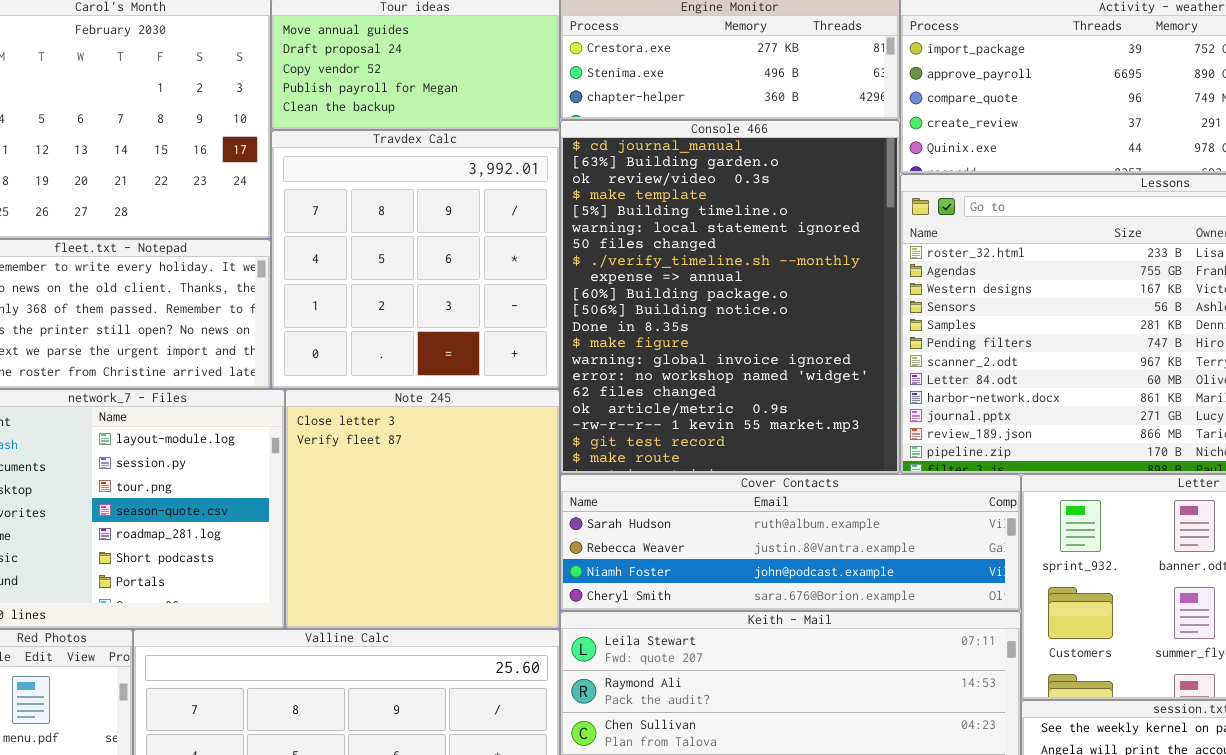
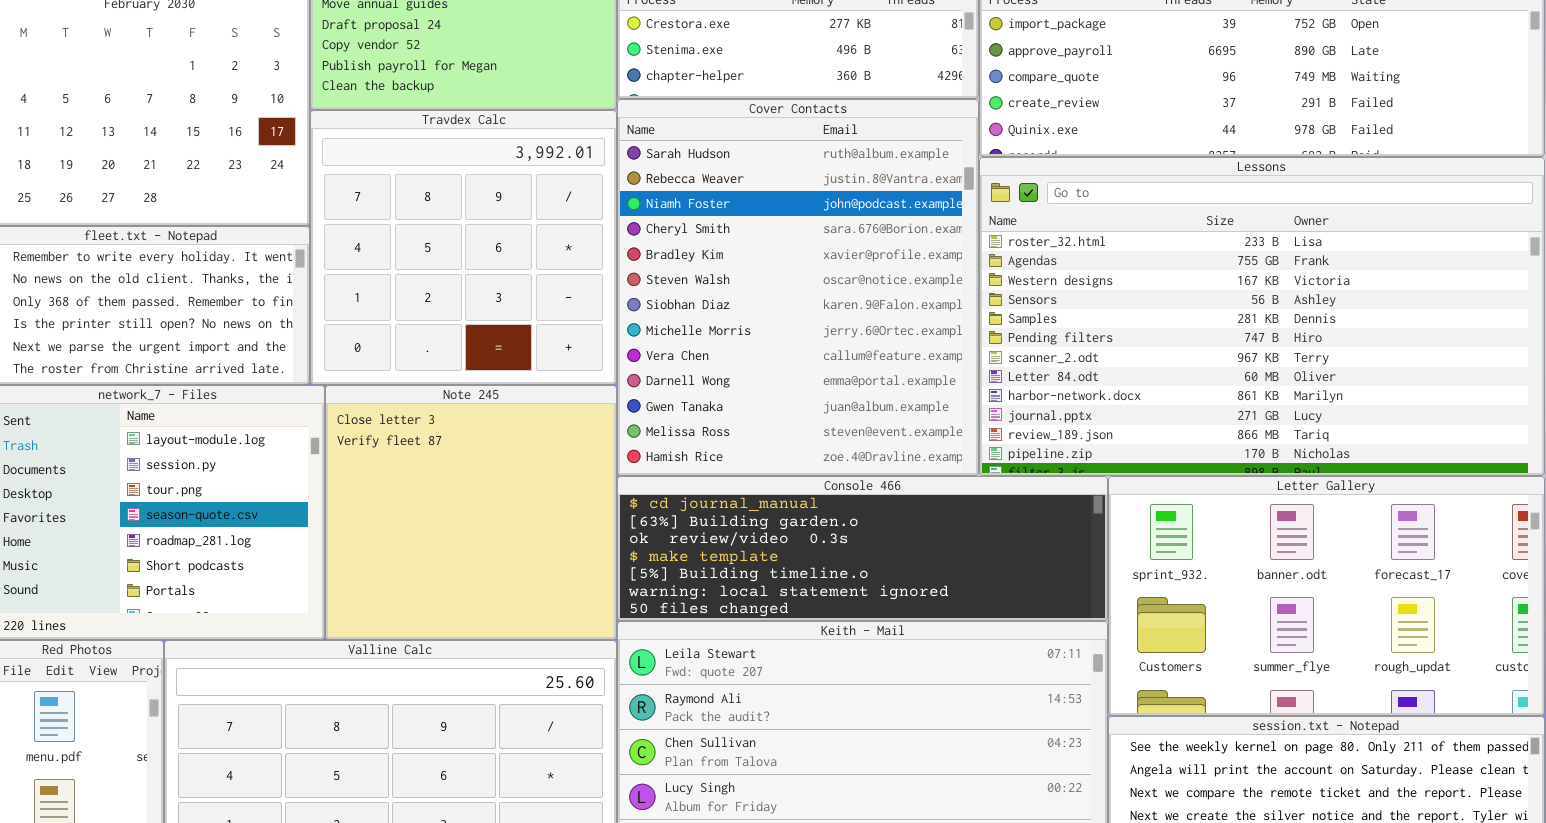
Console 466: [560,120,900,474] -> [617,476,1108,621], moved, resized
Cover Contacts: [560,474,1021,611] -> [617,99,979,476], moved, resized

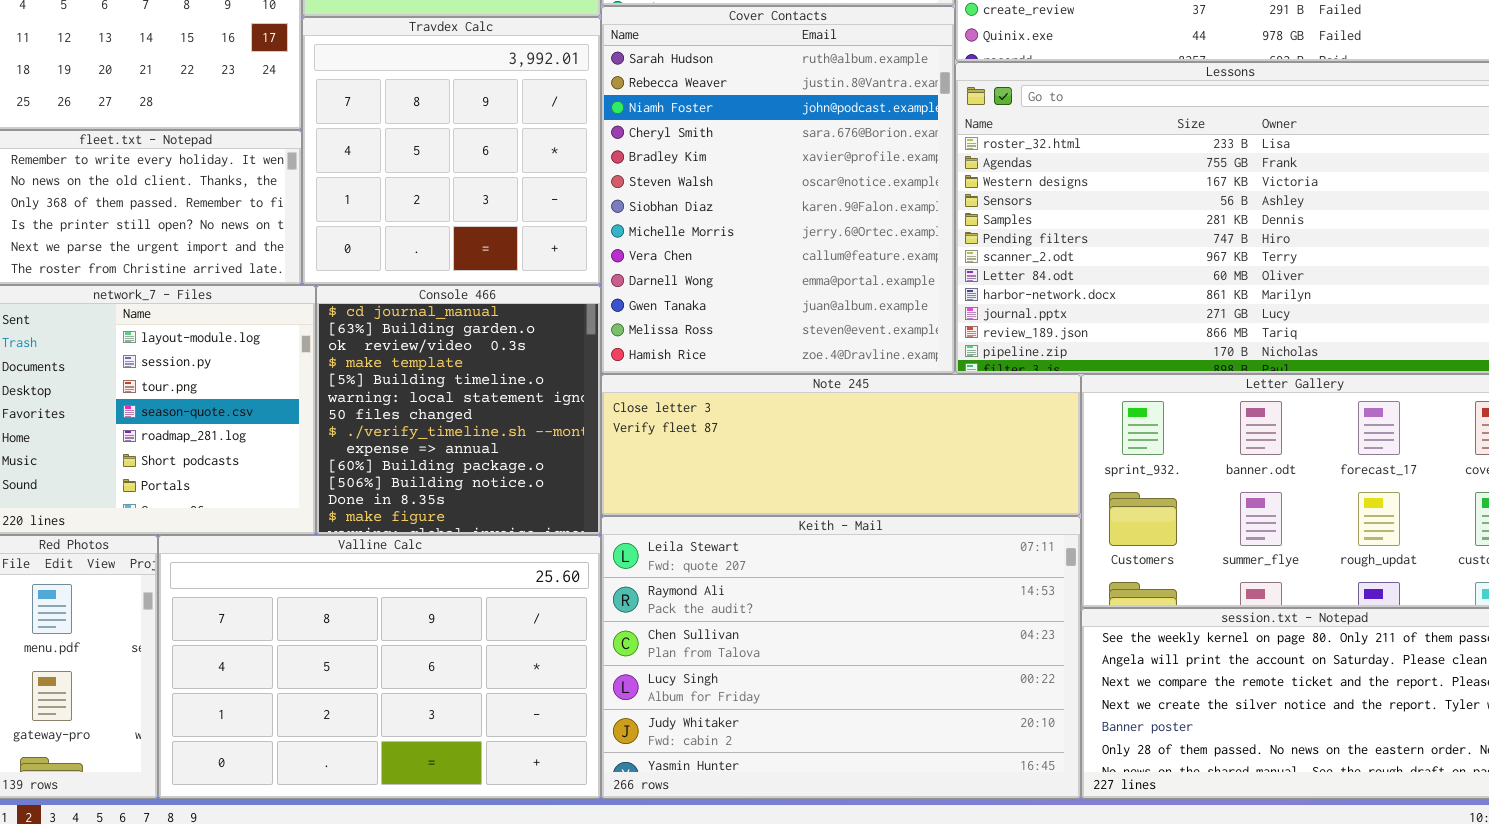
Note 245: [325,385,617,640] -> [601,374,1081,516], moved, resized
Console 466: [617,476,1108,621] -> [316,285,601,535], moved, resized

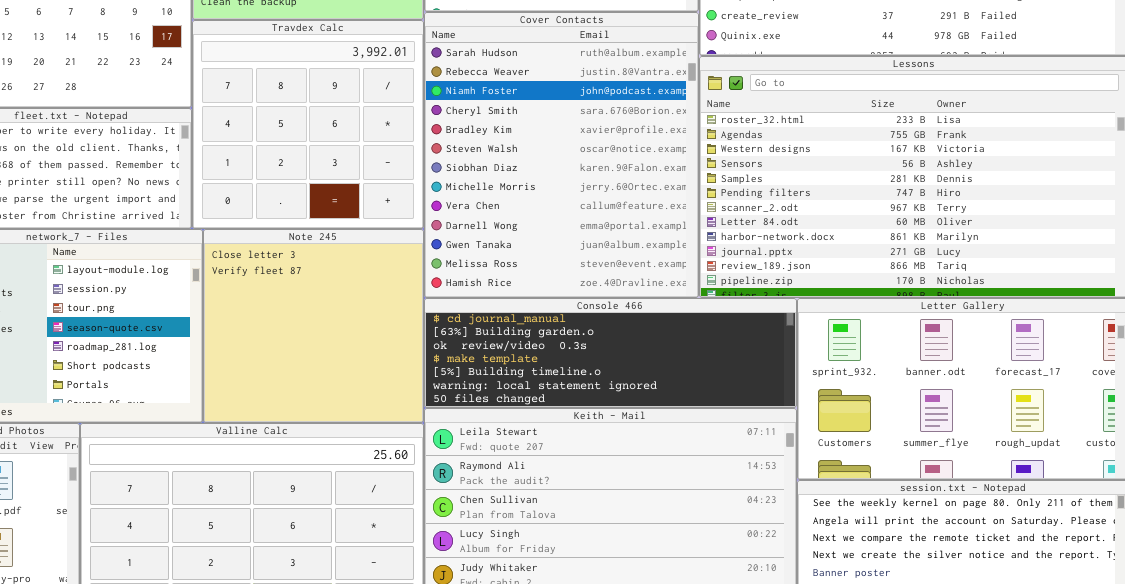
Console 466: [316,285,601,535] -> [424,298,797,408], moved, resized
Note 245: [601,374,1081,516] -> [203,229,424,423], moved, resized

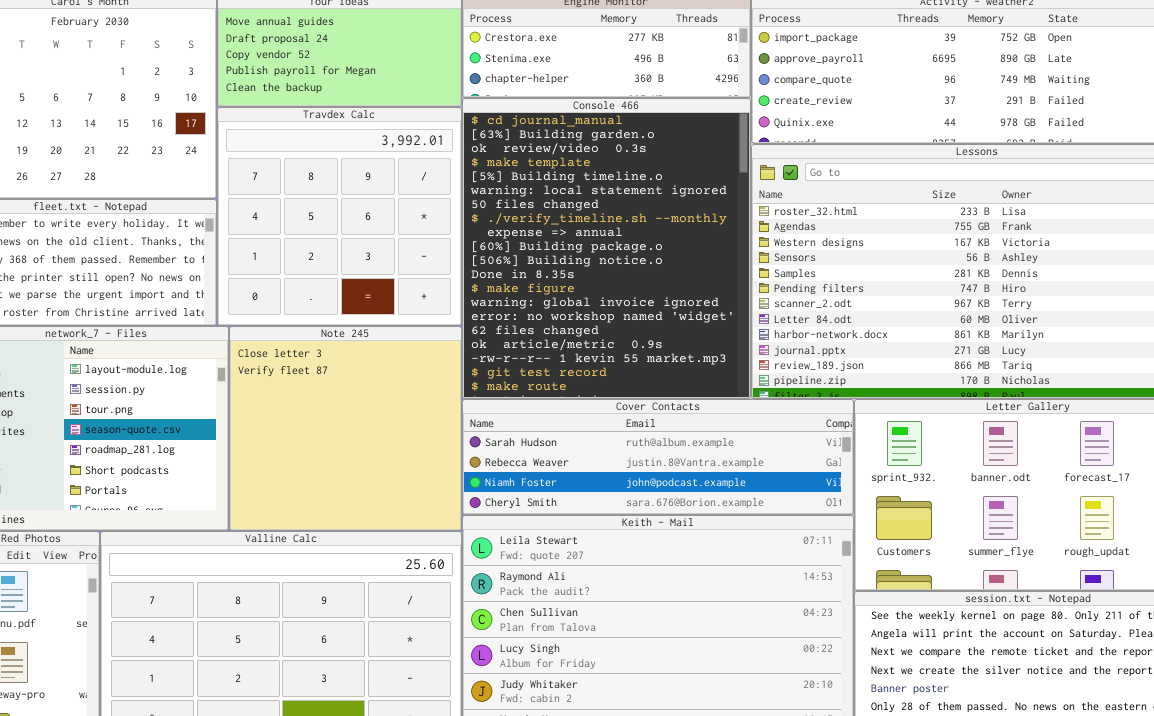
Cover Contacts: [424,12,699,298] -> [462,399,854,515], moved, resized
Console 466: [424,298,797,408] -> [462,98,751,399], moved, resized

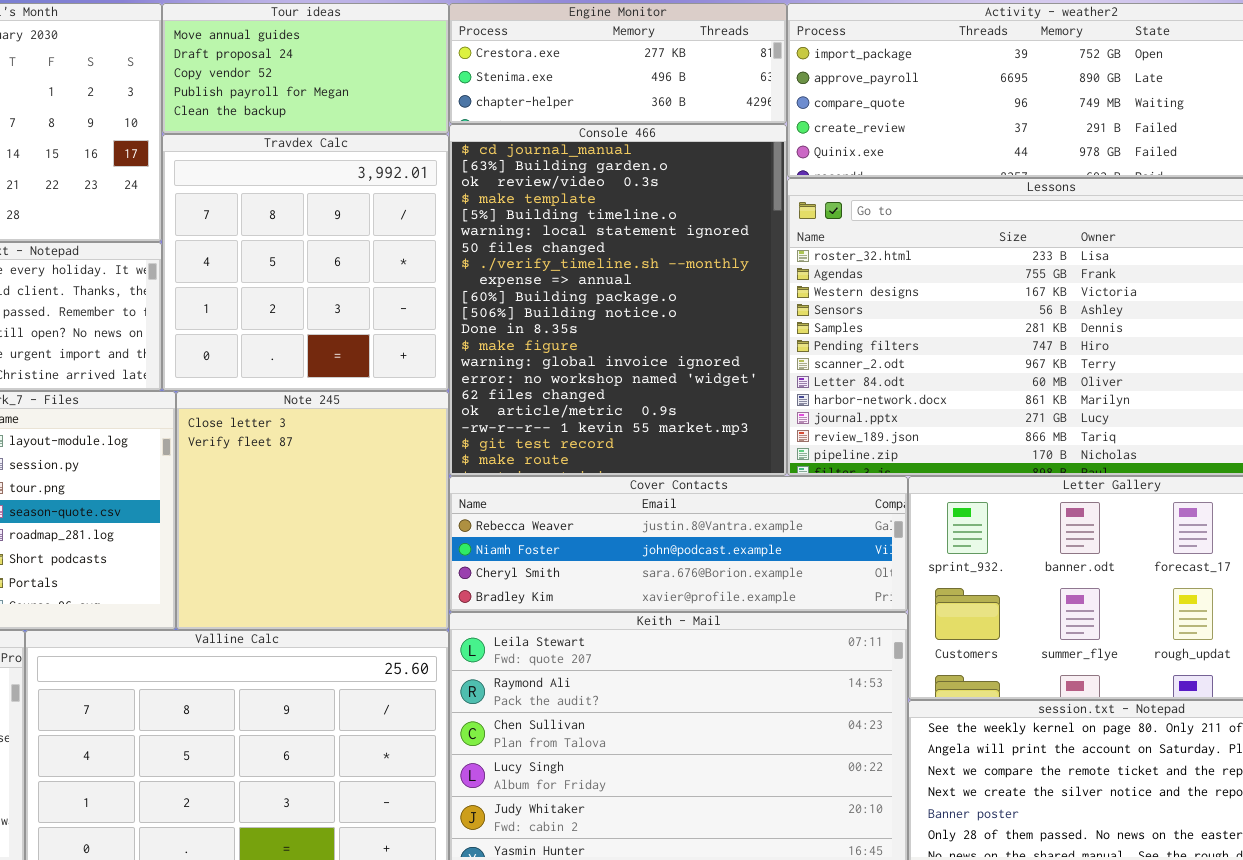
Cover Contacts: [462,399,854,515] -> [449,476,908,612], scrolled down 1 row

